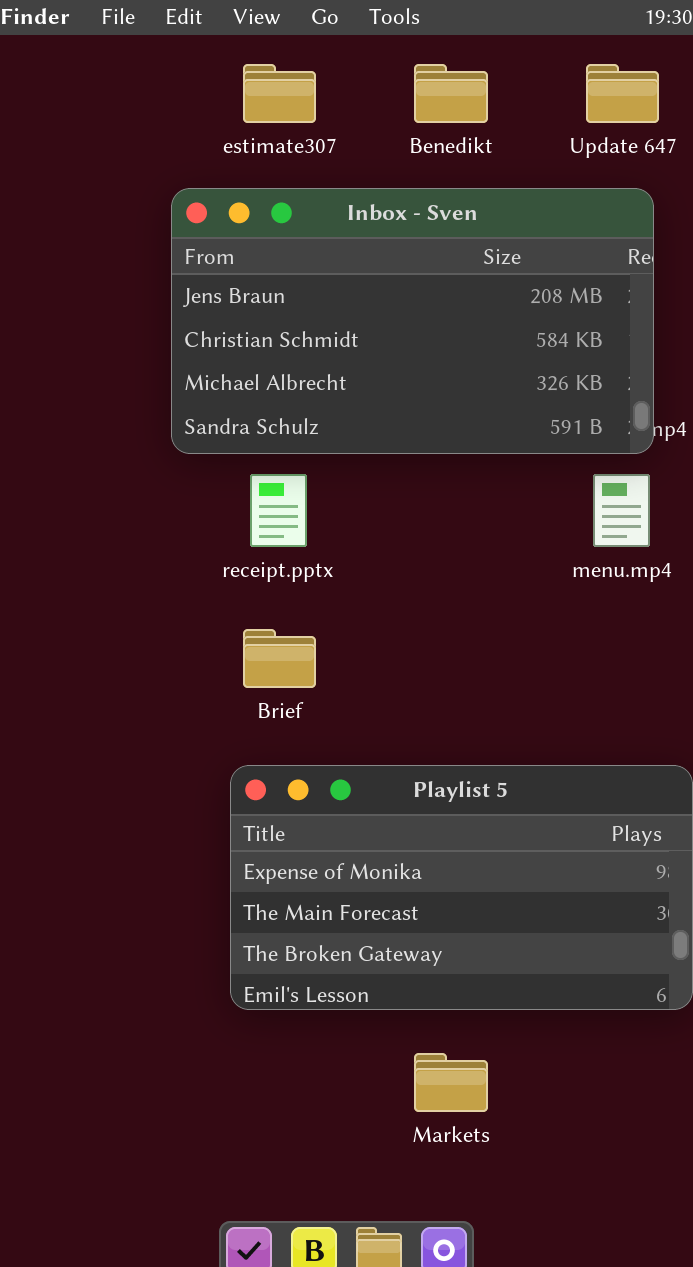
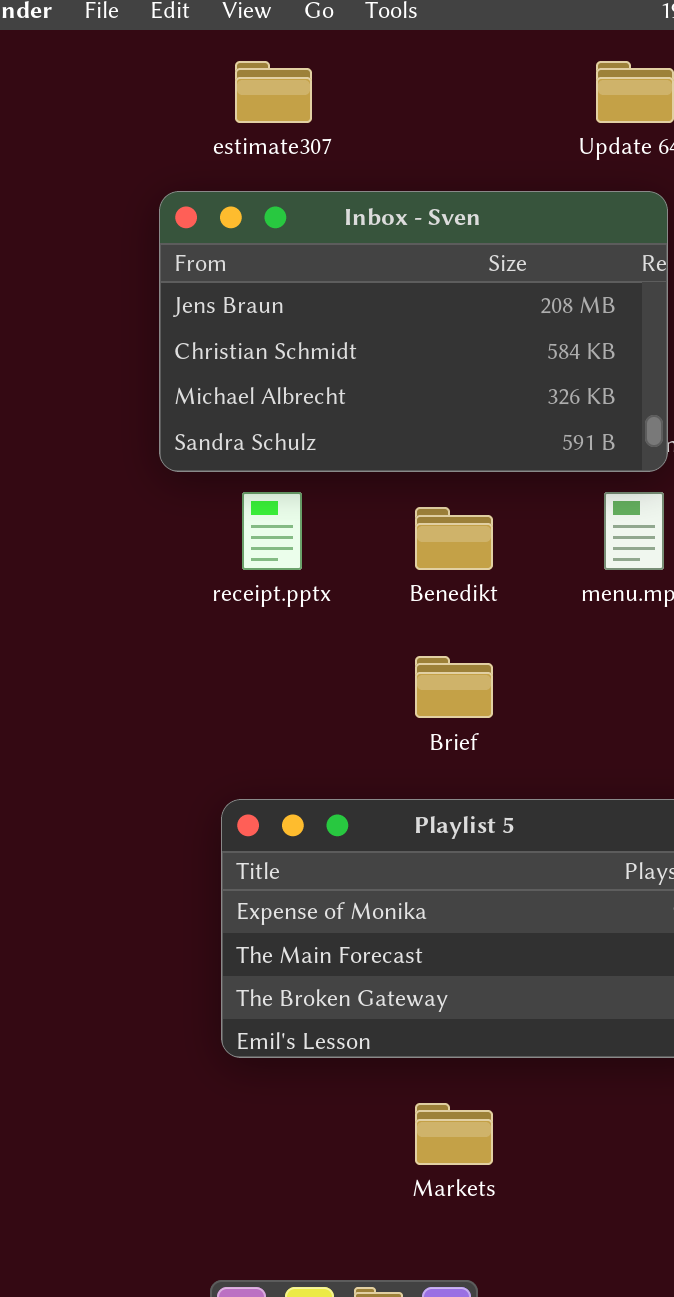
Benedikt: [414,64,488,123] -> [415,507,493,570], moved
Brief: [243,629,316,688] -> [415,656,493,718], moved

